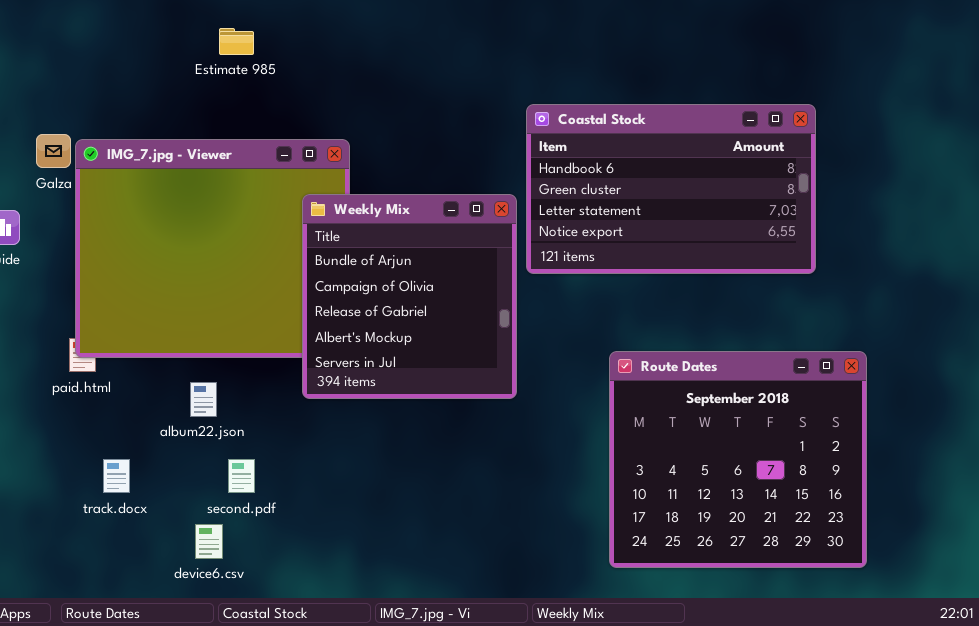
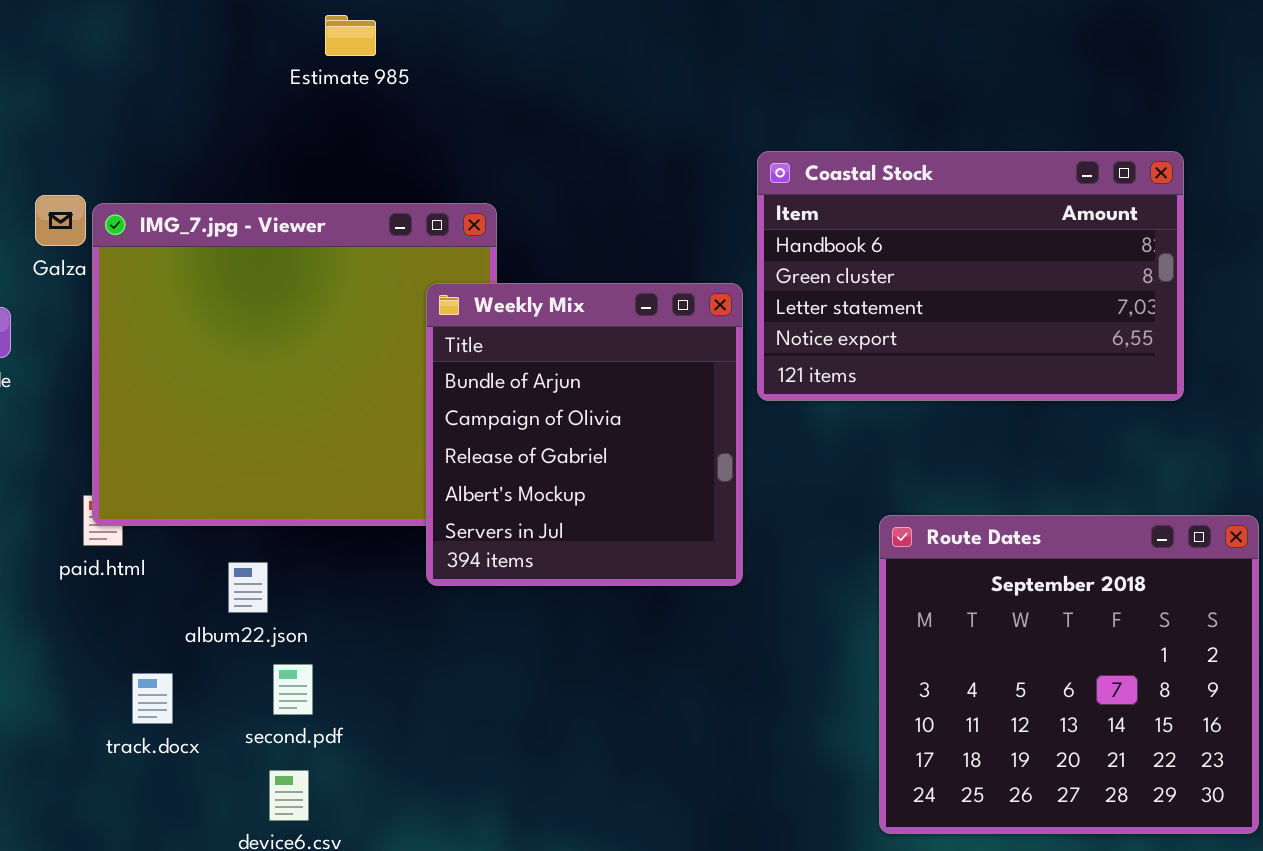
Estimate 985: [219,28,254,55] -> [325,15,376,56], moved
album22.json: [190,382,217,417] -> [228,562,268,613], moved
second.pdf: [228,459,255,493] -> [273,664,313,715], moved

